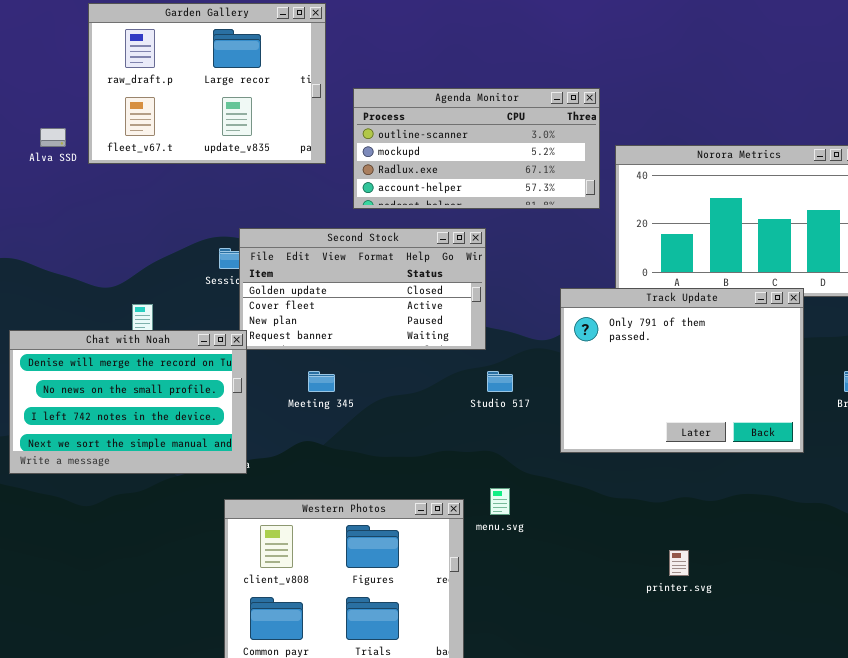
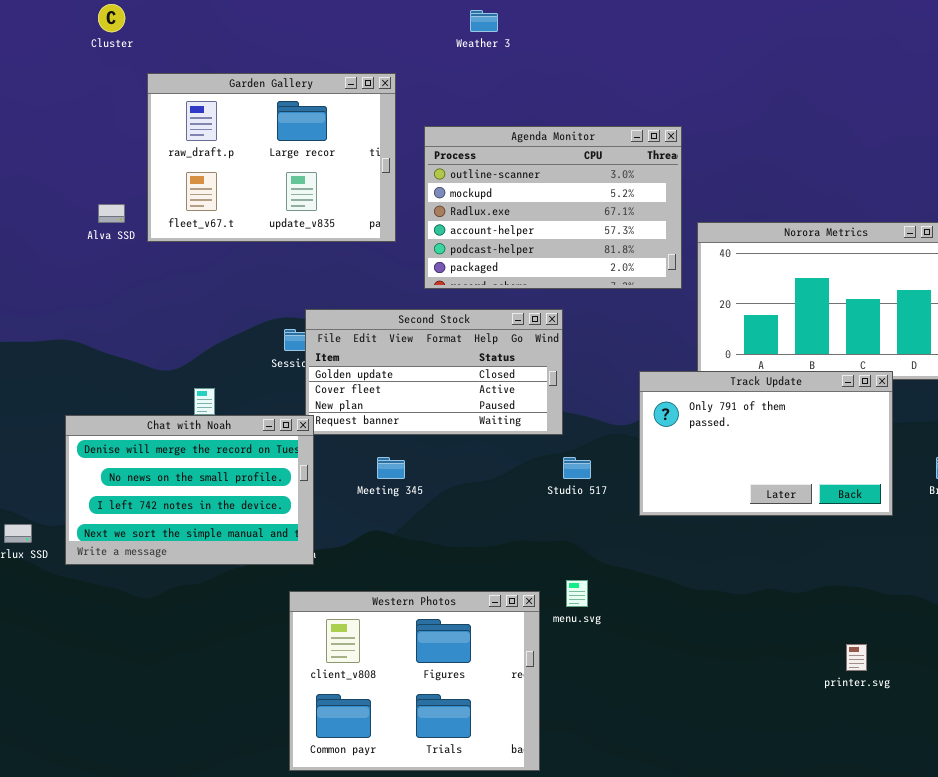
Agenda Monitor: [353,88,600,209] -> [424,126,682,289], resized
Track Update: [560,288,804,453] -> [639,371,893,516], resized
printer.svg: [669,550,689,576] -> [846,644,867,671], moved

